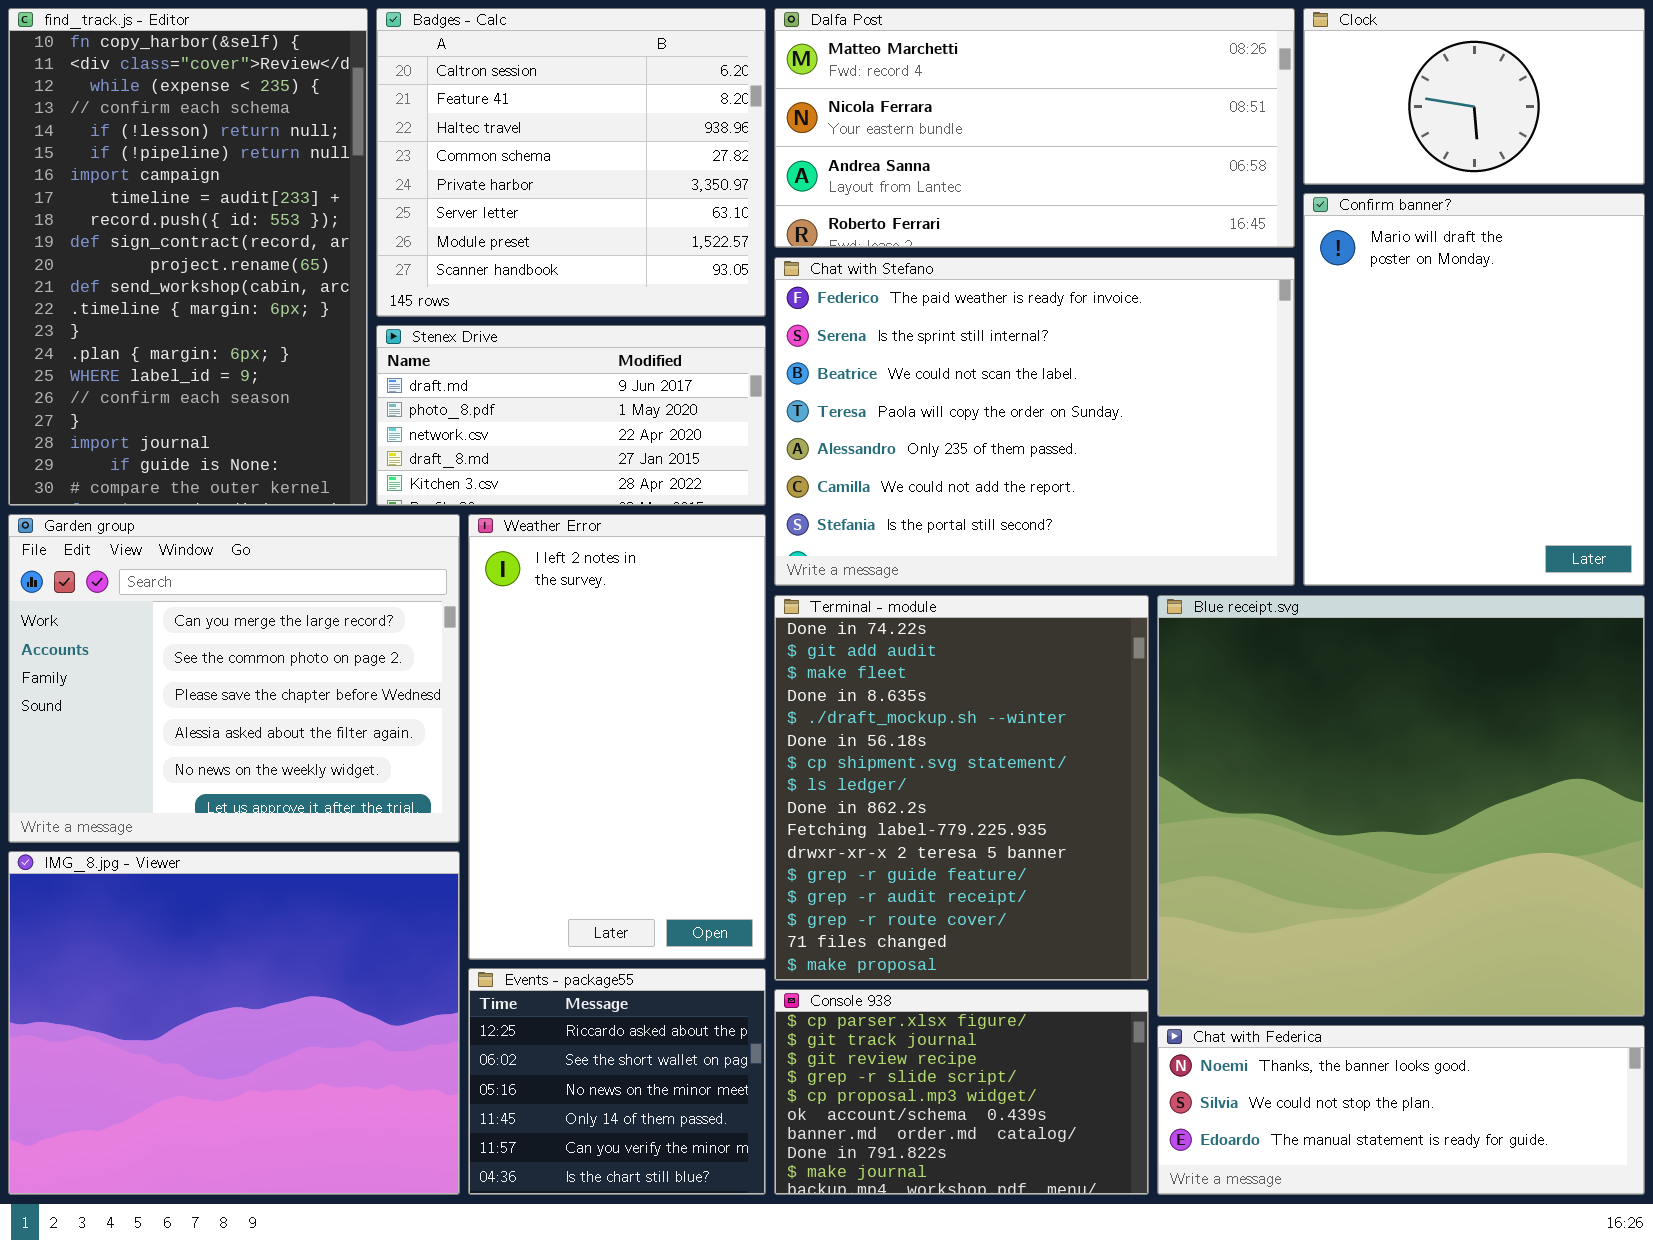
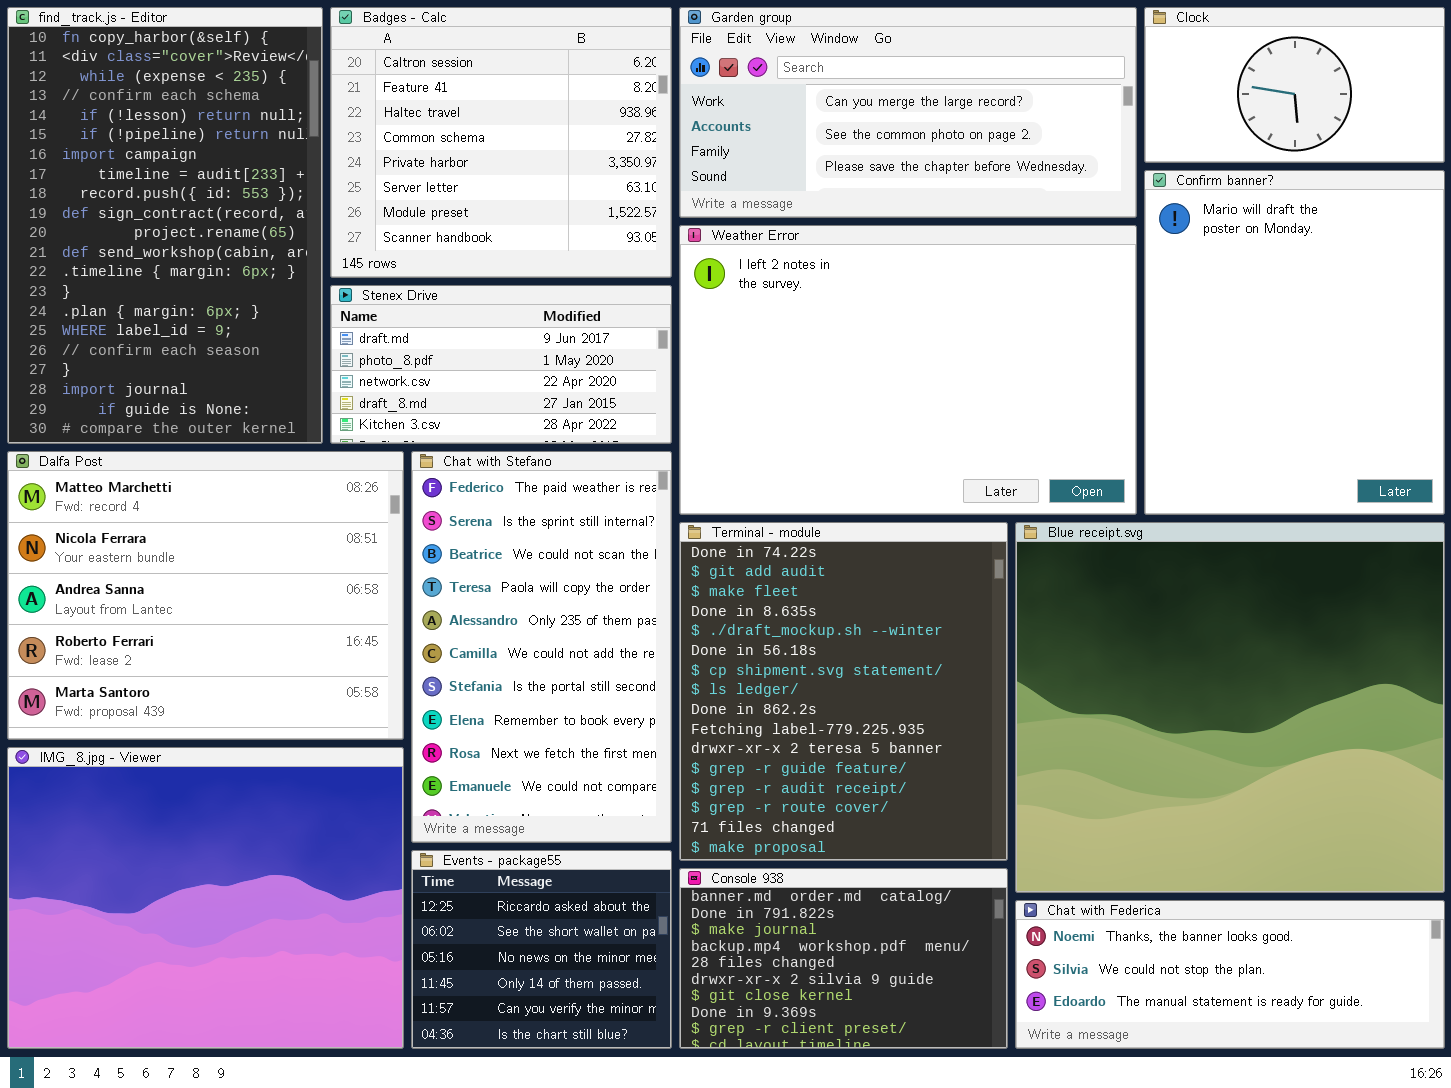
Dalfa Post: [774,8,1295,248] -> [7,451,404,740], moved, resized
Chat with Stefano: [774,257,1295,586] -> [411,451,672,843], moved, resized
Garden group: [8,514,460,843] -> [679,7,1137,218], moved, resized
Weather Error: [468,514,766,960] -> [679,225,1137,515], moved, resized
Console 938: [774,989,1149,1195] -> [679,868,1008,1049], scrolled down 6 rows

